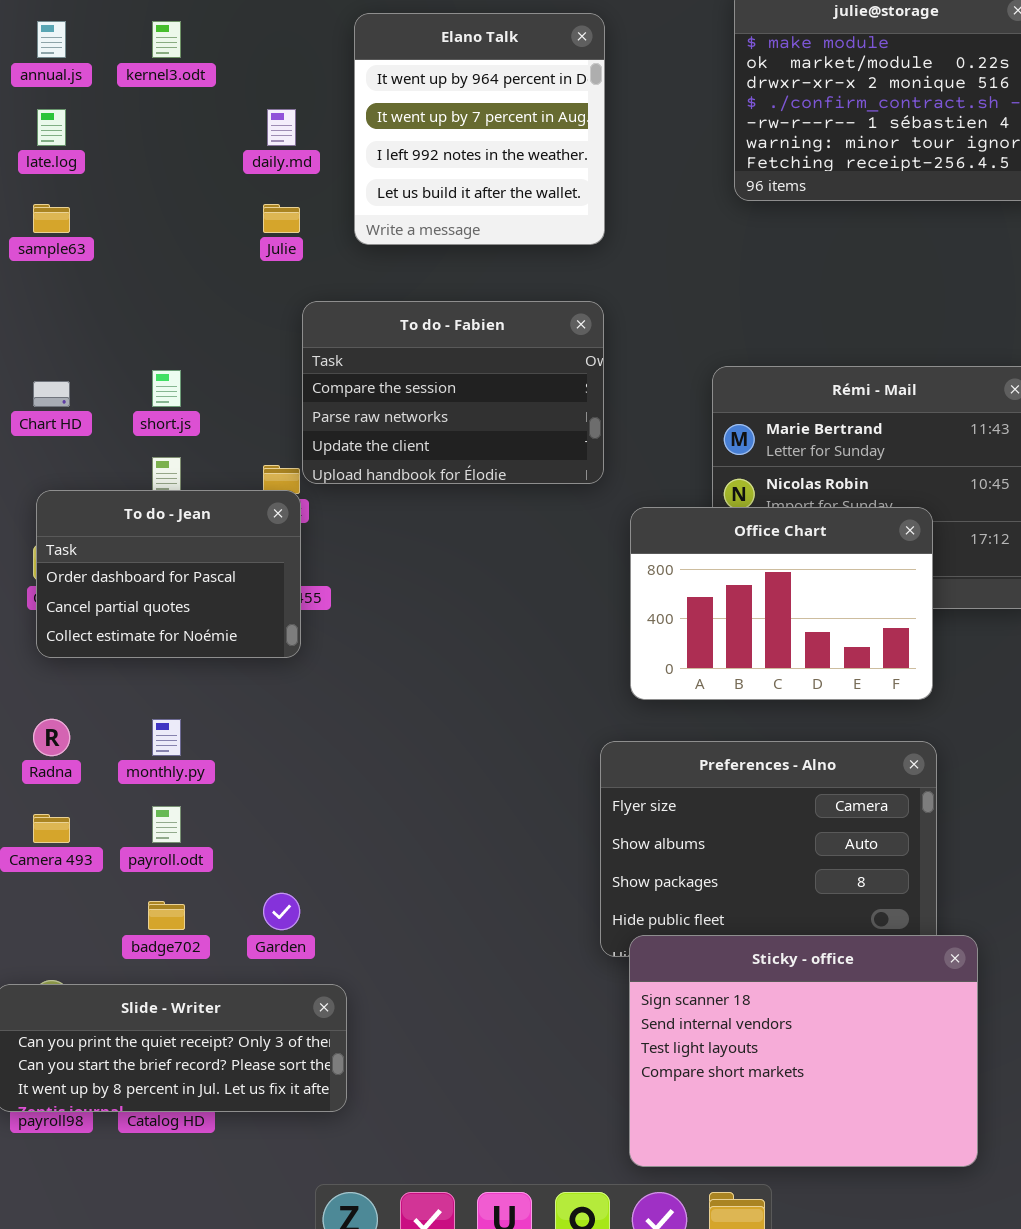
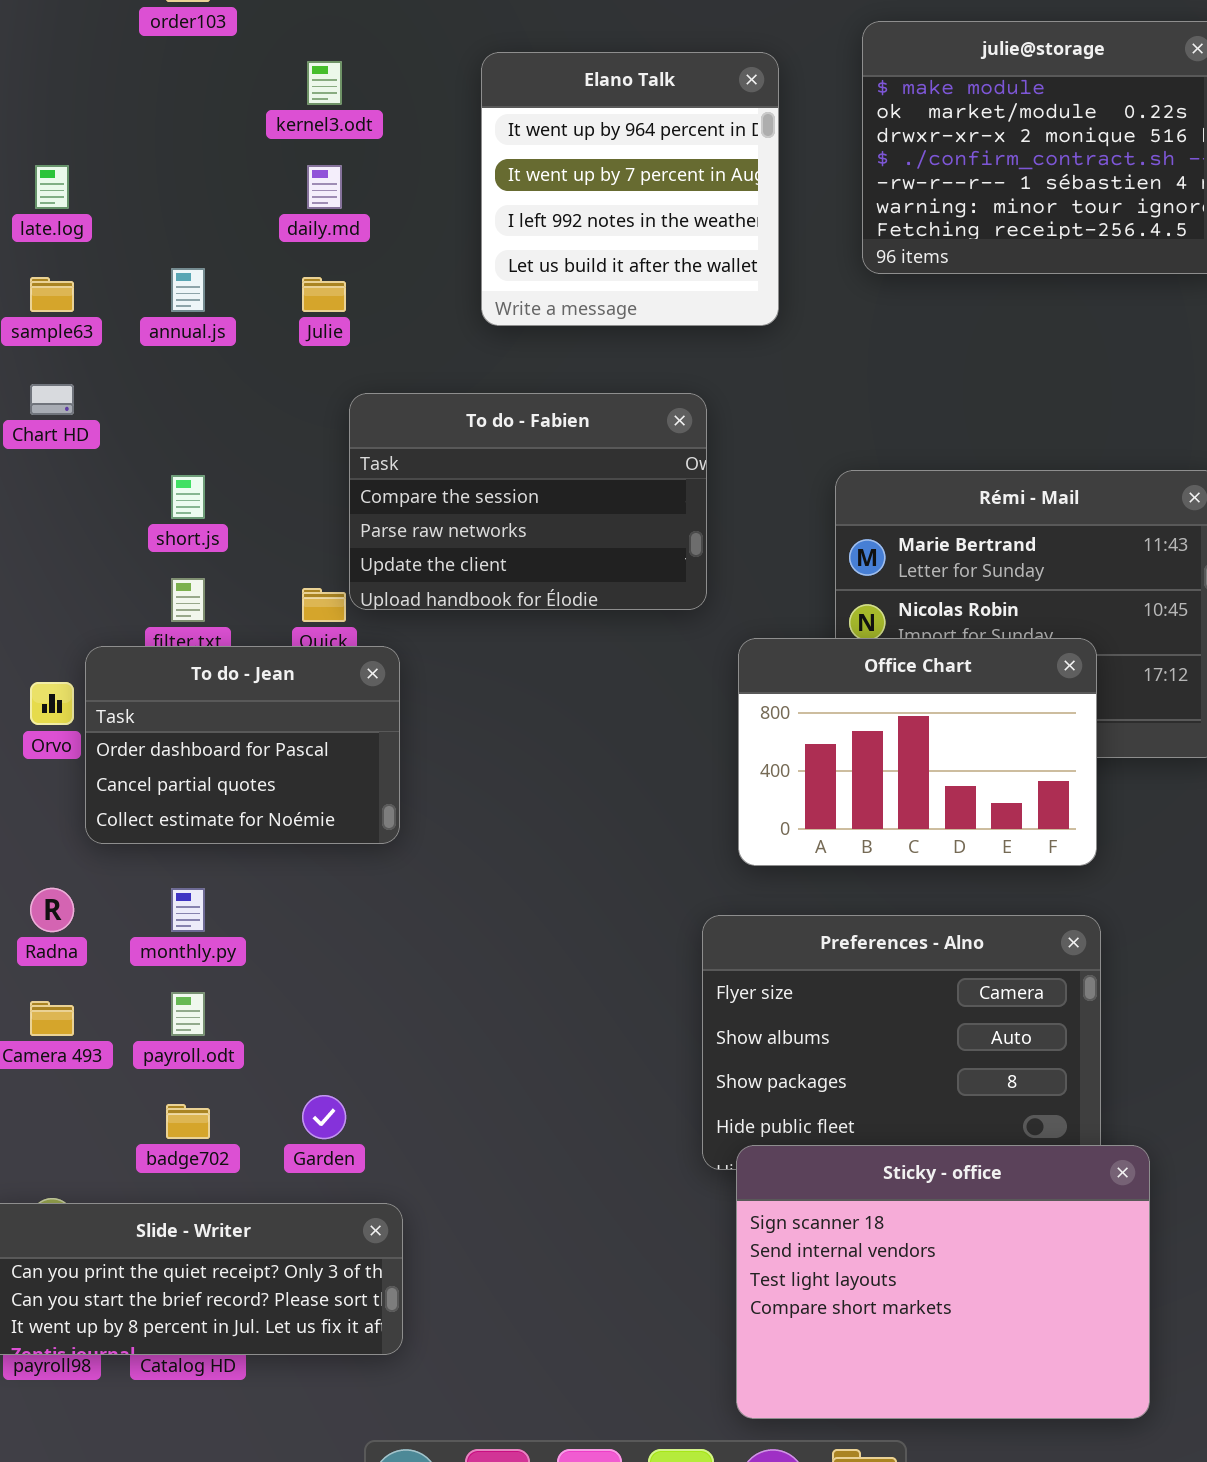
Elano Talk: [354,13,605,245] -> [481,52,779,326], moved
annual.js: [37,21,66,58] -> [171,268,205,312], moved
kernel3.odt: [152,21,181,58] -> [307,61,342,105], moved
Chart HD: [33,381,70,407] -> [30,384,74,415], moved
To do - Jean: [36,490,301,658] -> [85,646,400,844], moved

